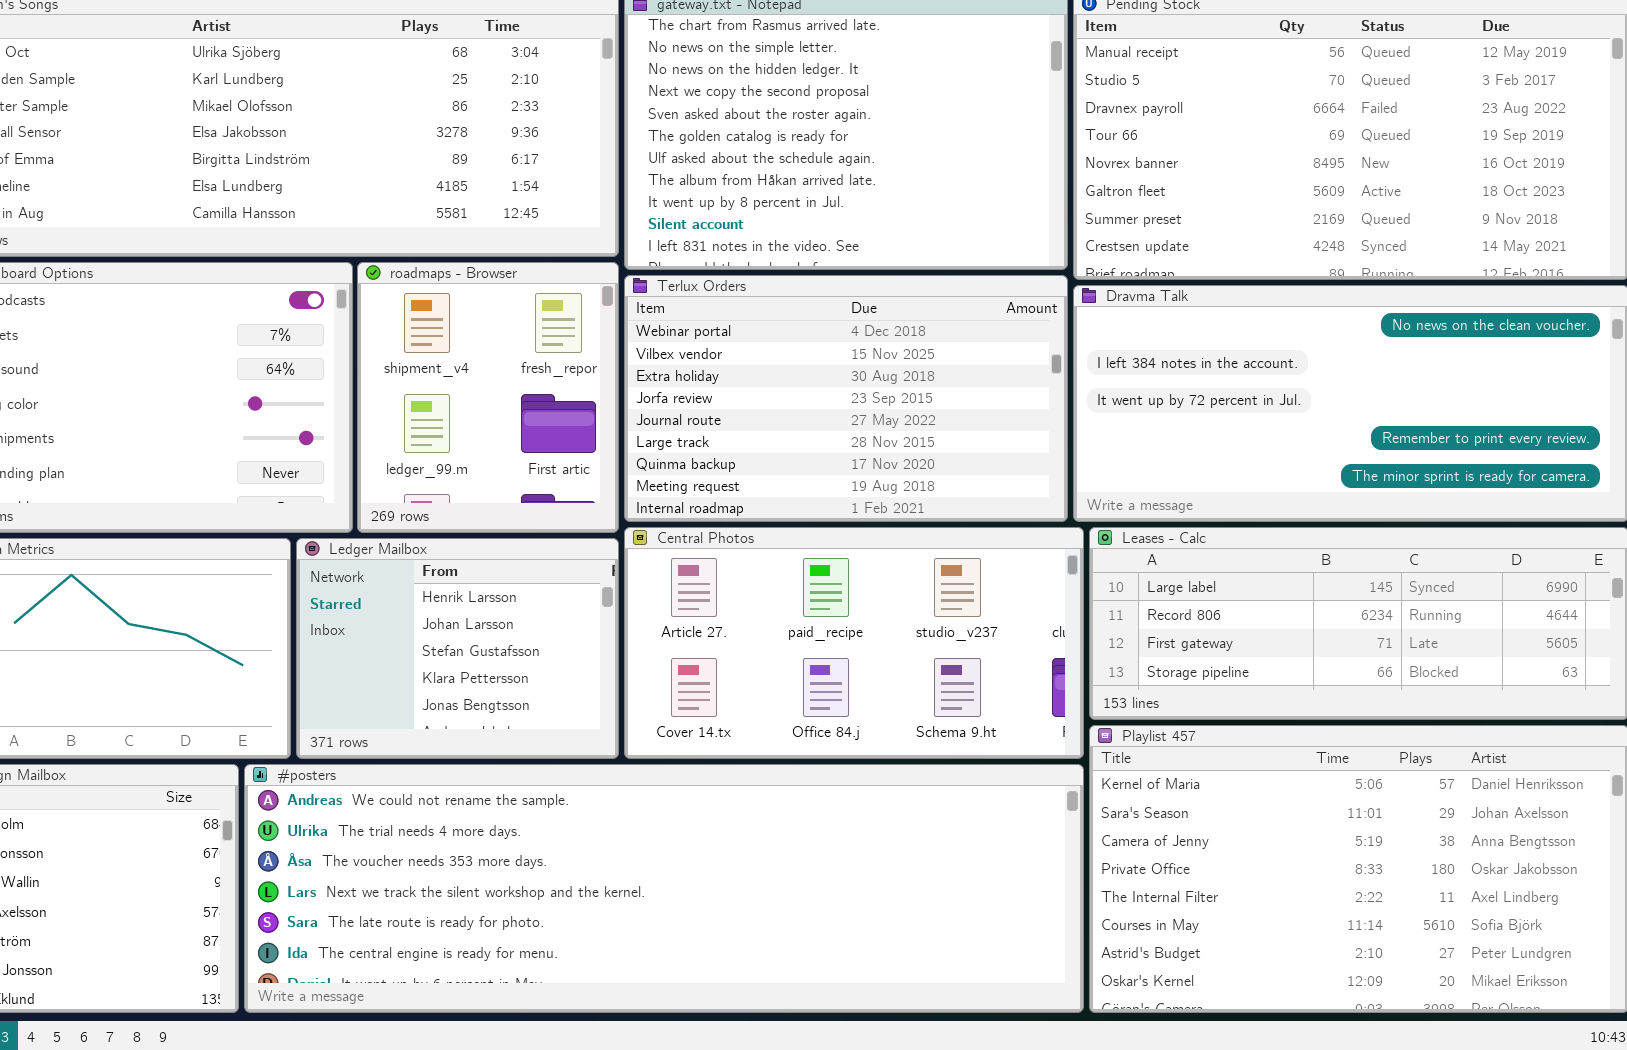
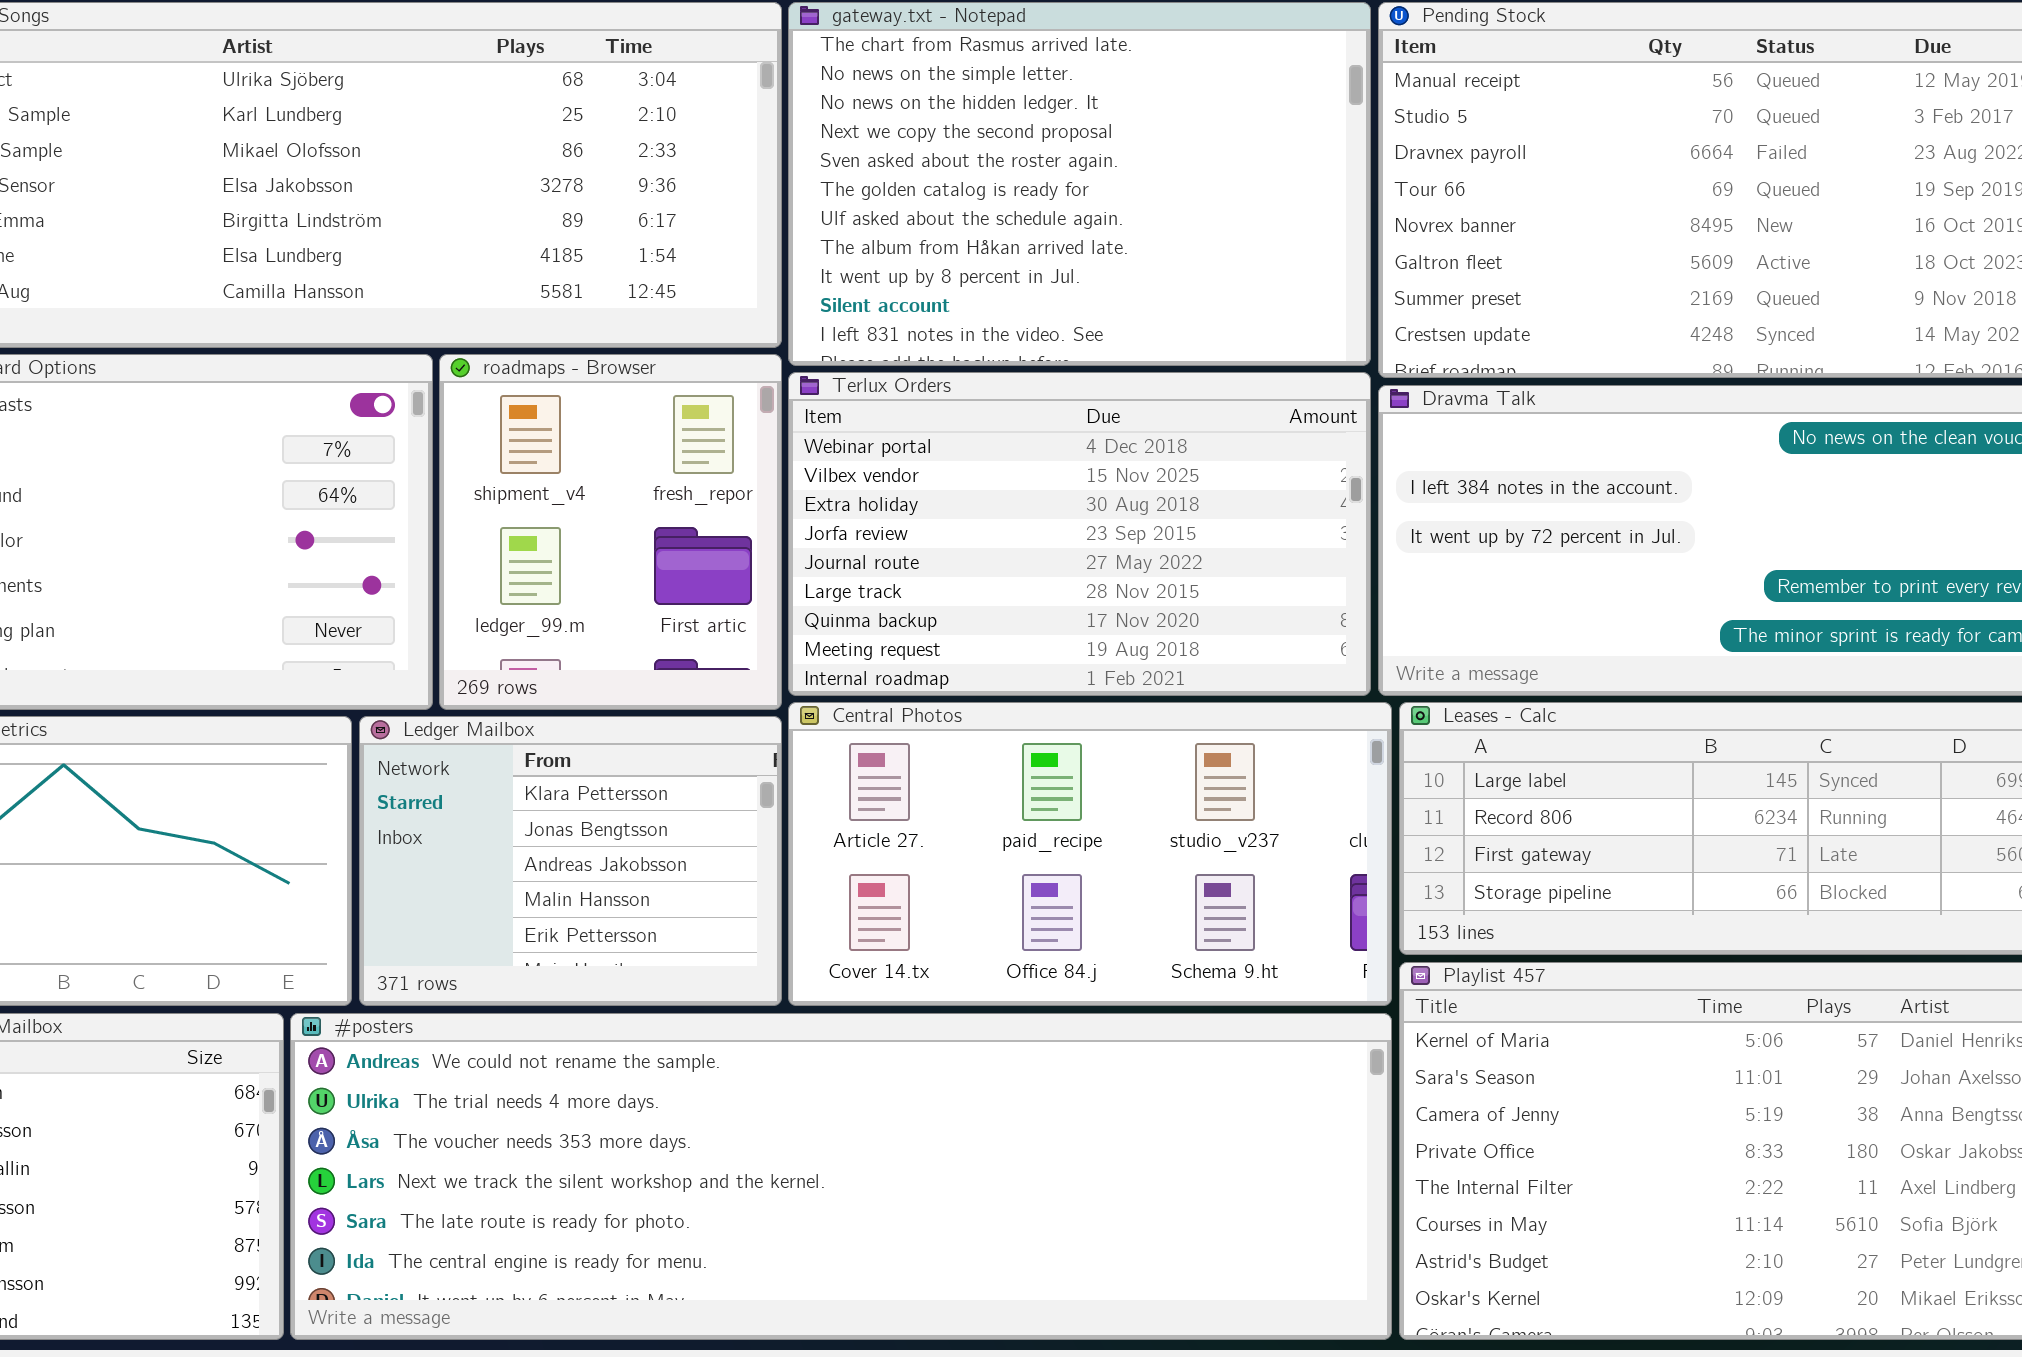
Ledger Mailbox: [296,538,619,759] -> [359,716,782,1006], scrolled down 3 rows

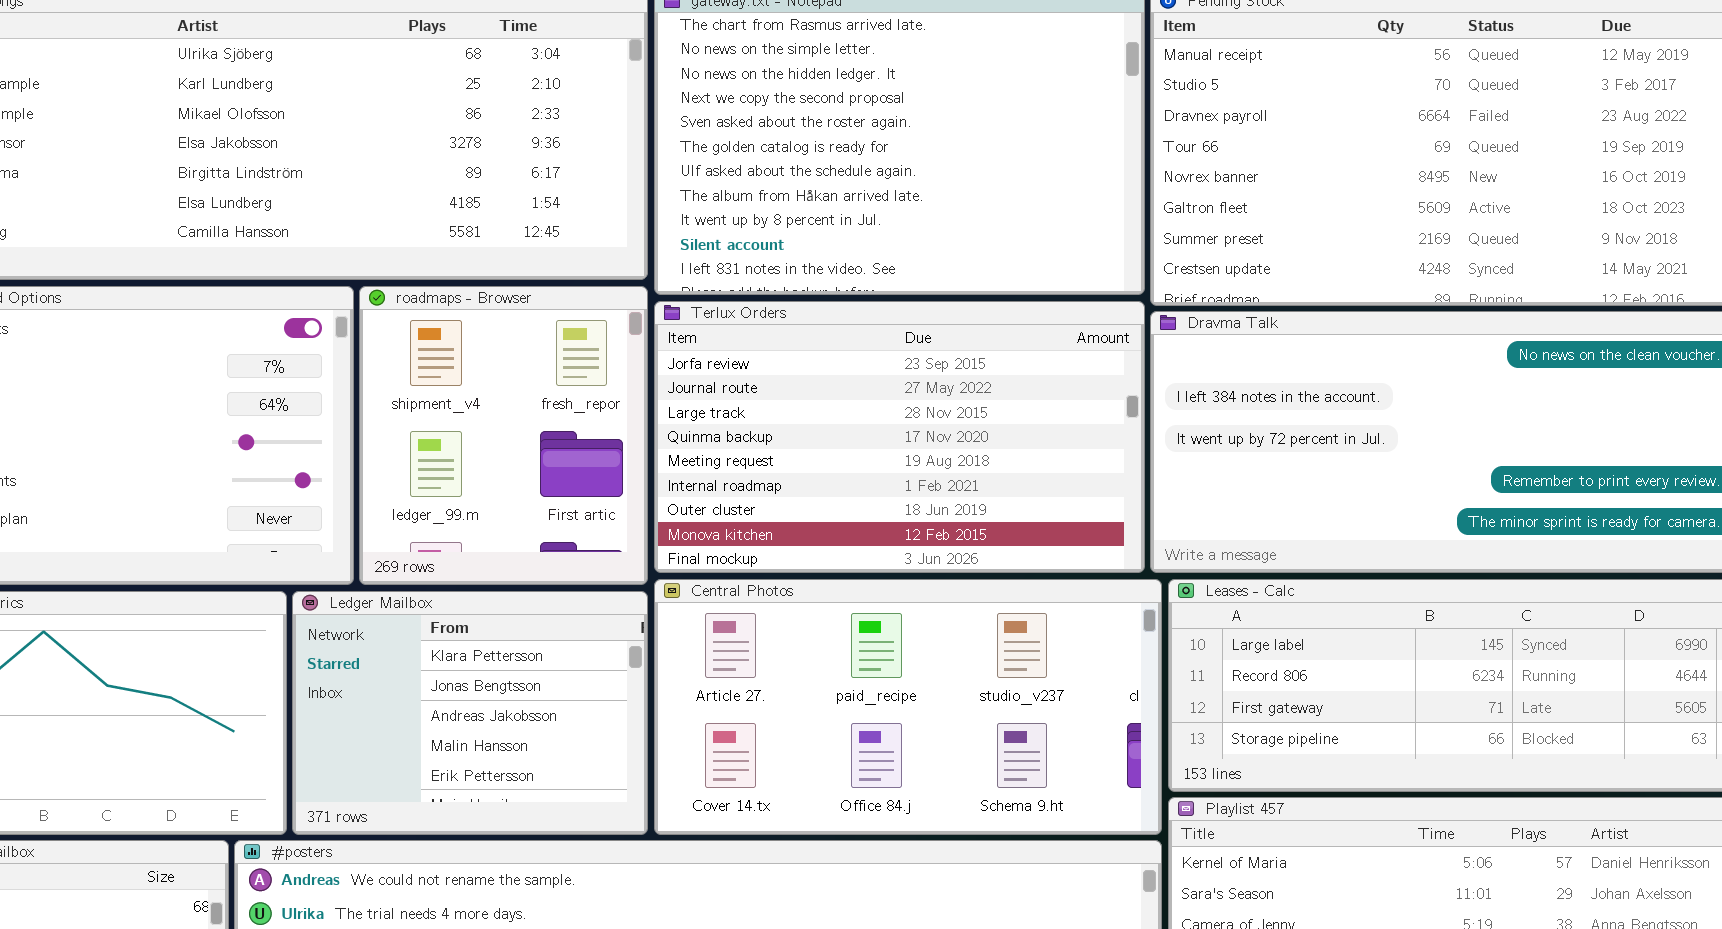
Terlux Orders: [788,372,1371,696] -> [654,301,1145,573], scrolled down 3 rows

